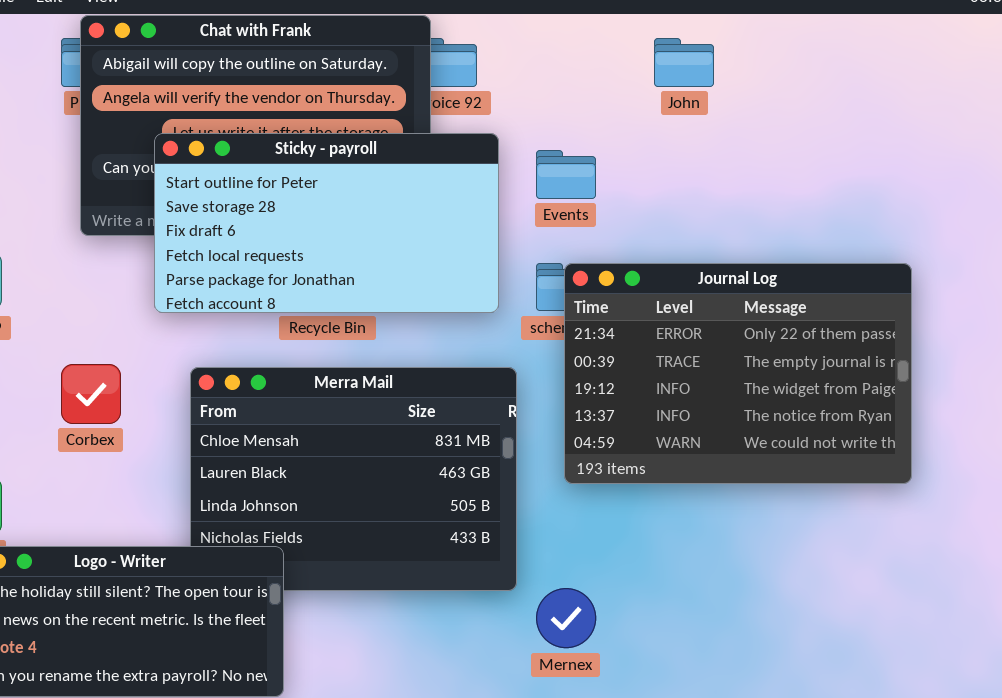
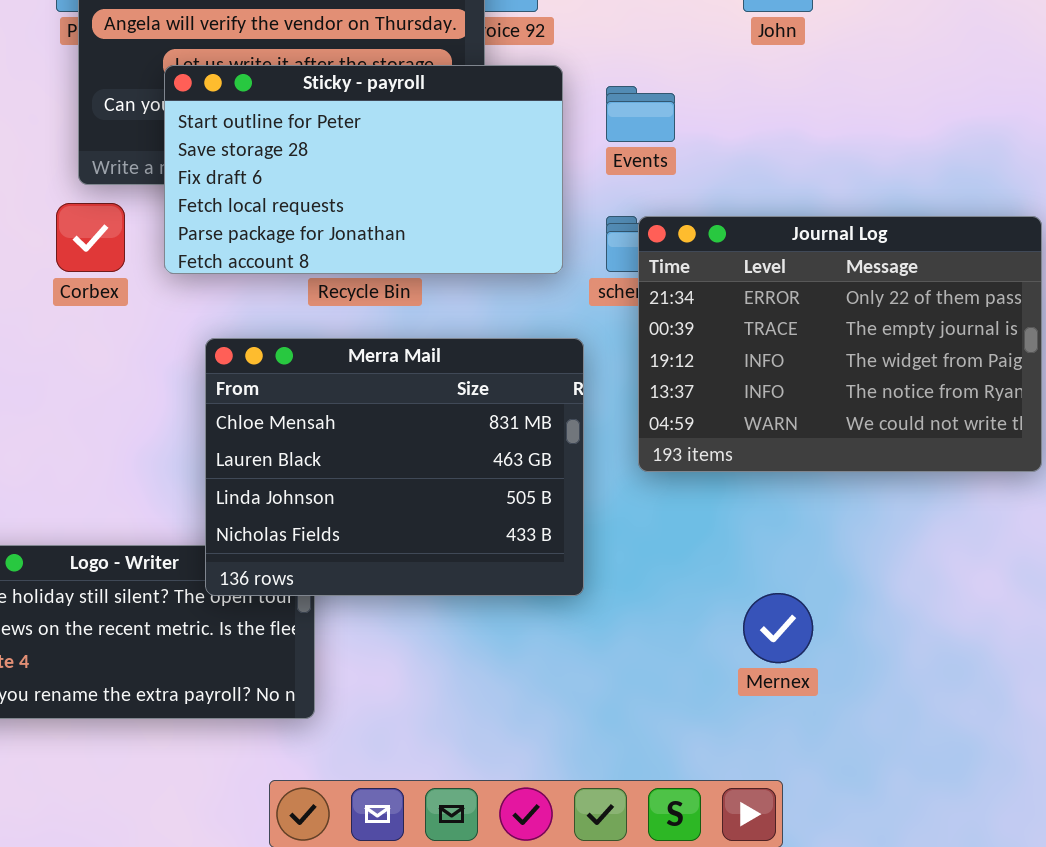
Corbex: [61,364,121,424] -> [56,203,125,272], moved
Merra Mail: [190,367,517,591] -> [205,338,584,596], raised
Mernex: [536,588,596,648] -> [743,593,813,663], moved

